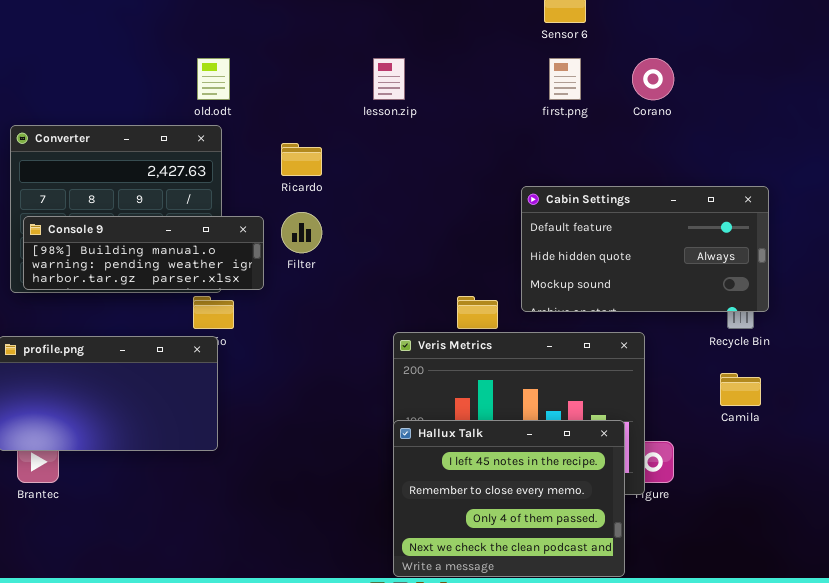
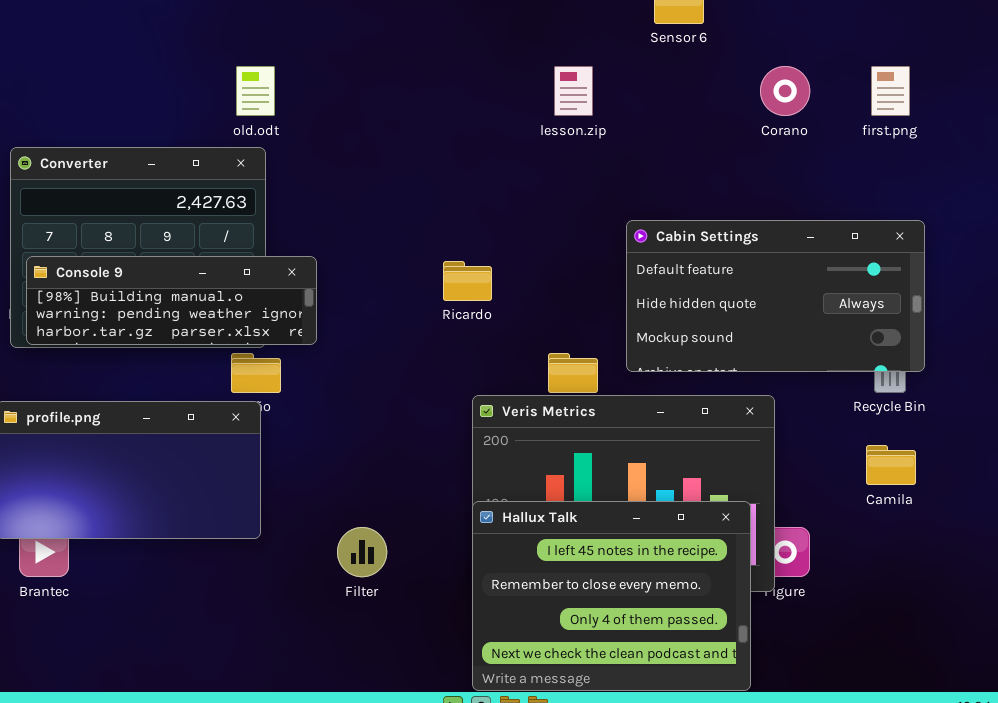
lesson.zip: [373,58,405,100] -> [554,66,593,116], moved
first.png: [549,58,581,100] -> [871,66,910,116], moved
Ricardo: [281,143,322,176] -> [443,261,492,301], moved
Filter: [281,212,322,253] -> [337,527,387,577], moved

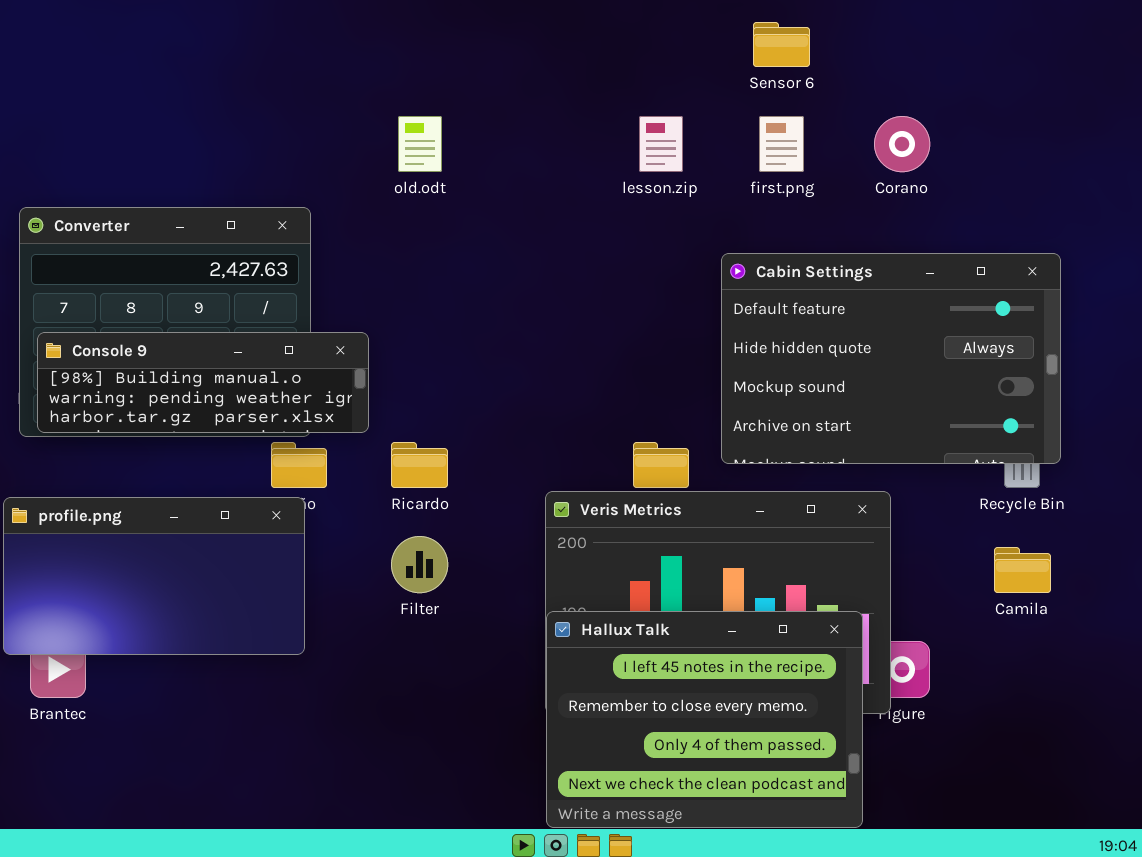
old.odt: [236,66,275,116] -> [398,116,442,172], moved
first.png: [871,66,910,116] -> [759,116,804,172], moved
Cabin Settings: [626,220,925,372] -> [721,253,1061,464], resized
Ricardo: [443,261,492,301] -> [391,442,448,488], moved
Filter: [337,527,387,577] -> [391,536,448,593], moved

